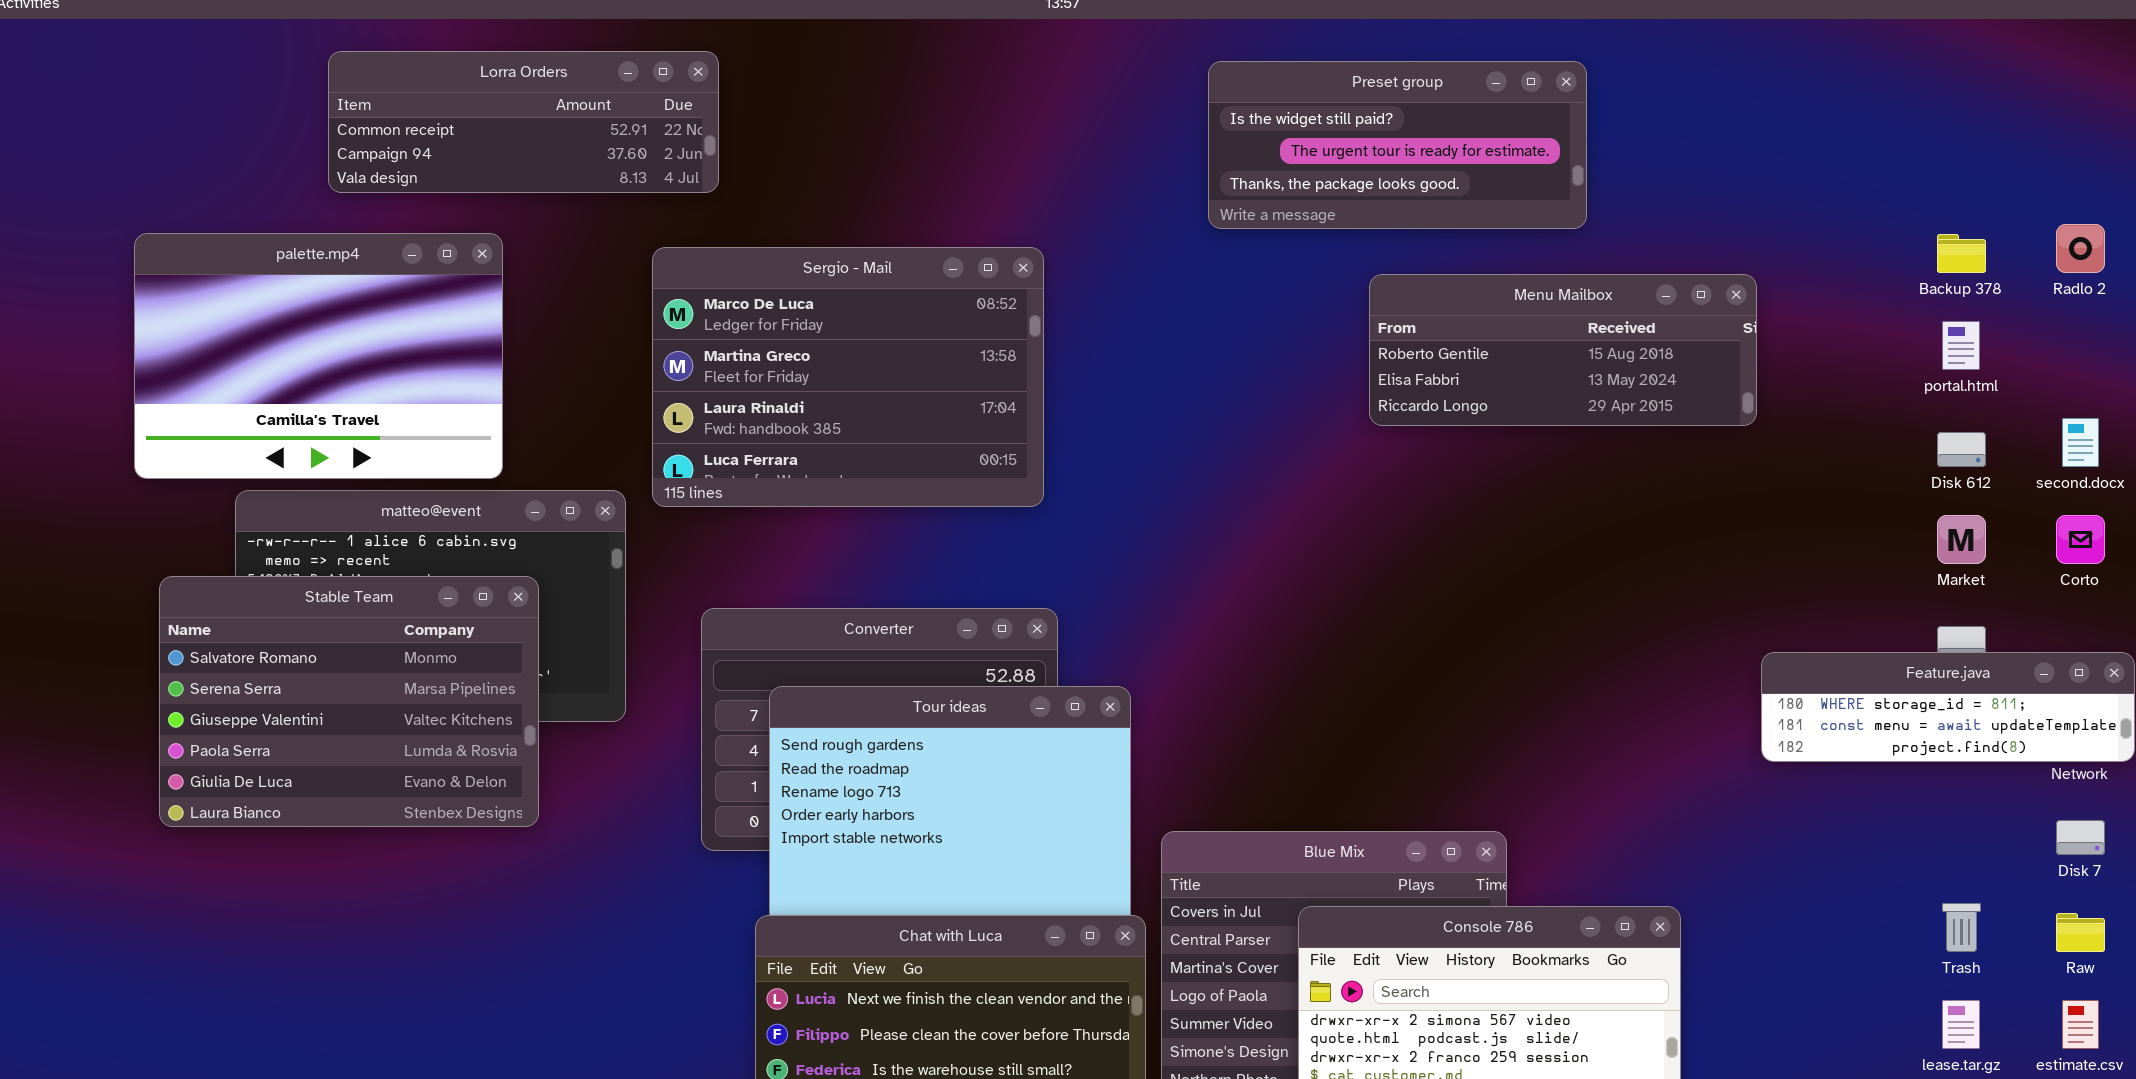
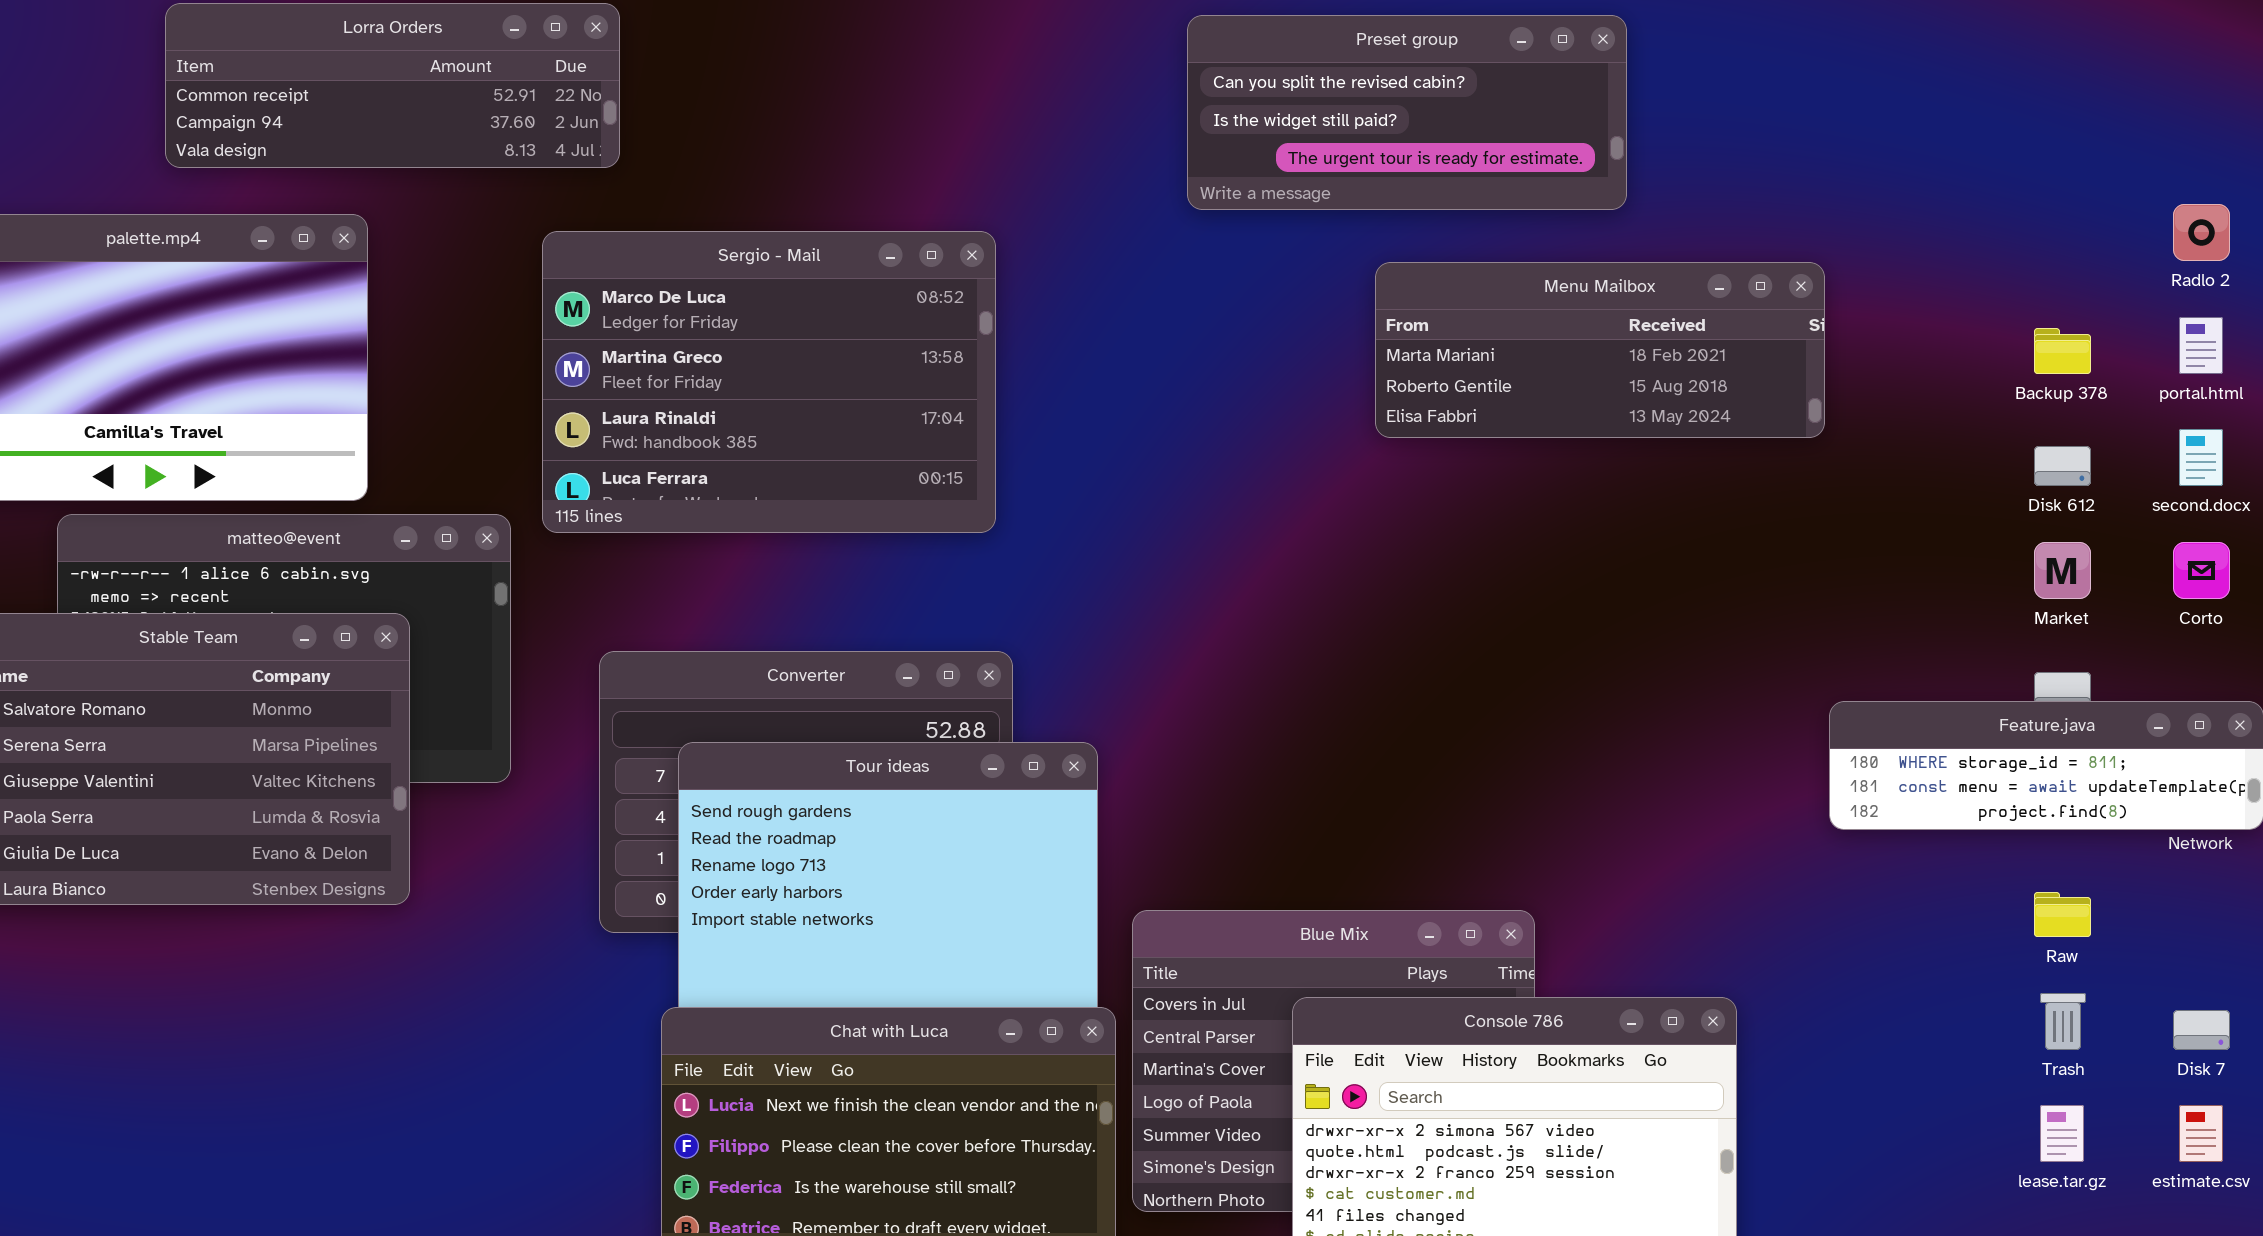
Preset group: [1208,61,1587,229] -> [1187,15,1627,210], scrolled up 1 row
Backup 378: [1937,234,1986,273] -> [2034,328,2091,374], moved
Menu Mailbox: [1369,274,1757,426] -> [1375,262,1825,438], scrolled up 1 row
portal.html: [1942,321,1980,370] -> [2179,317,2223,374], moved
Disk 7: [2056,820,2105,855] -> [2173,1010,2230,1050], moved
Raw: [2056,913,2105,952] -> [2034,892,2091,937], moved

